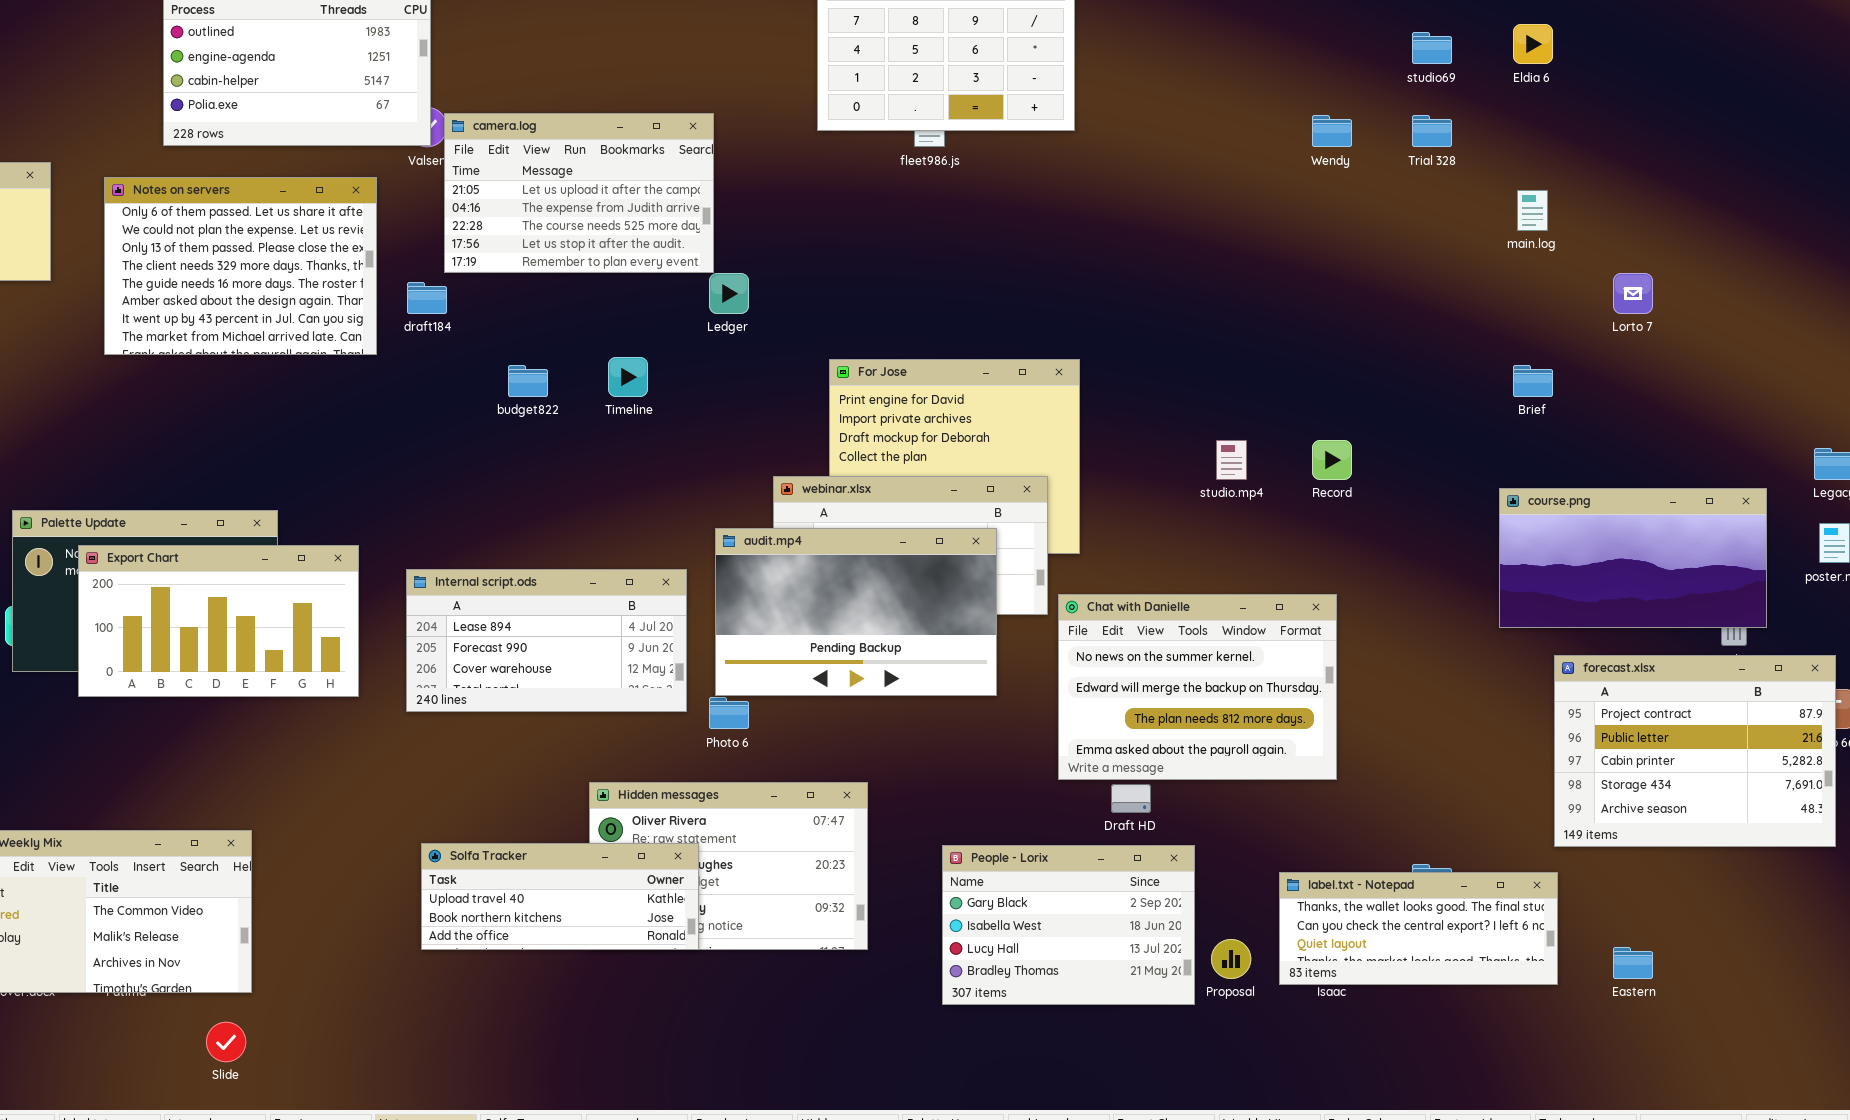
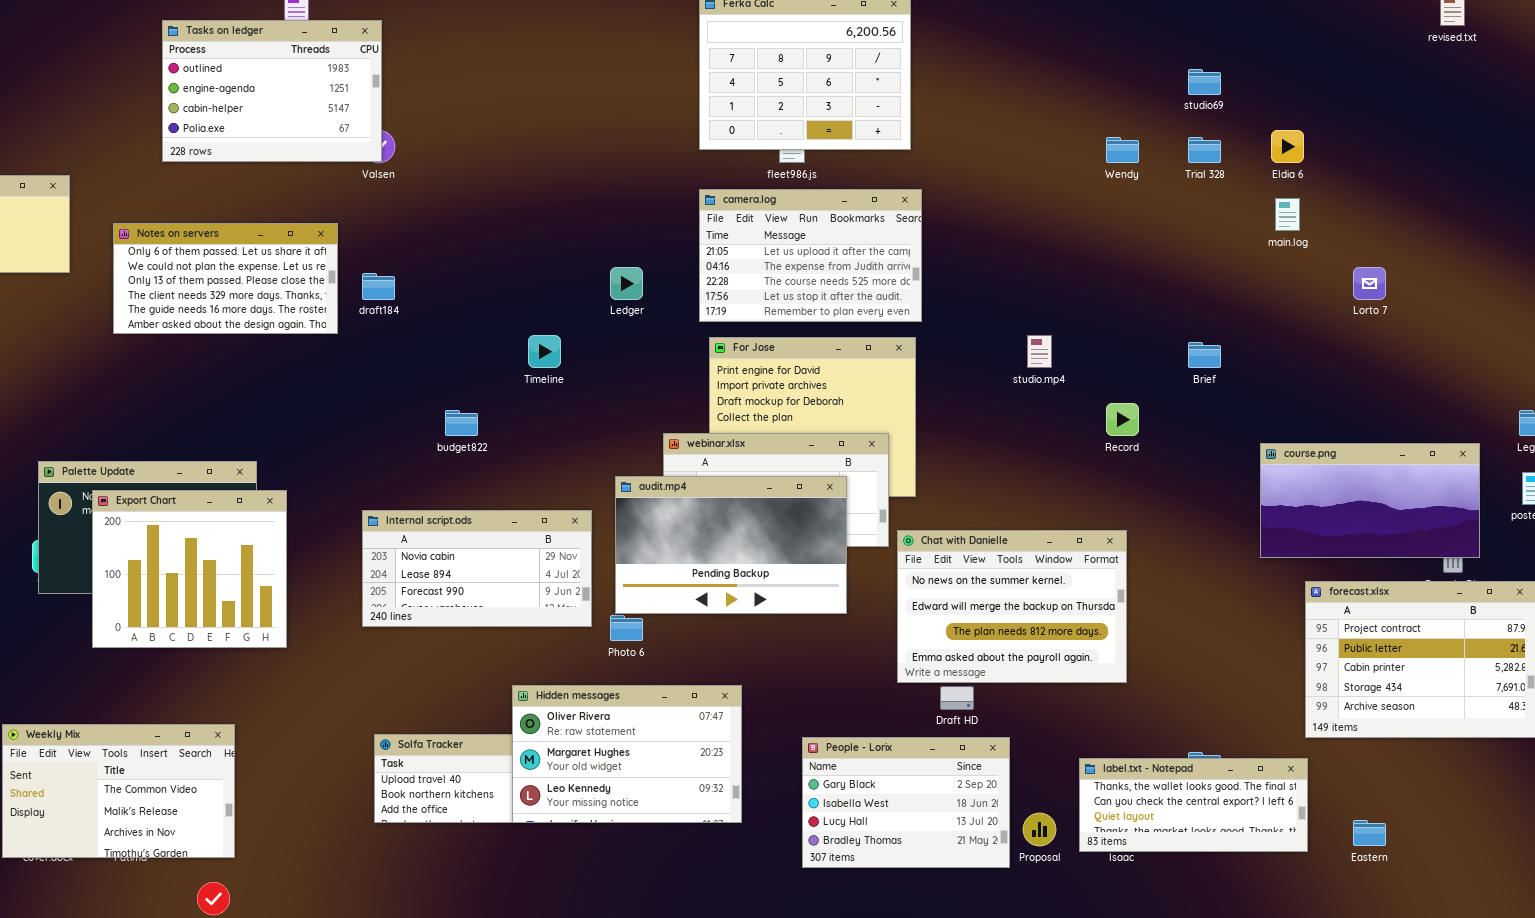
Eldia 6: [1513,24,1553,64] -> [1271,130,1304,163], moved
camera.log: [444,113,714,273] -> [699,189,922,322], moved
Notes on servers: [104,177,377,355] -> [113,223,338,334], resized
budget822: [508,365,548,397] -> [445,410,478,436], moved
Brief: [1513,365,1553,397] -> [1188,342,1221,368], moved
studio.mp4: [1216,440,1247,480] -> [1027,335,1052,368], moved
Export Chart: [78,545,359,697] -> [92,490,287,648], resized
Internal script.ods: [406,569,687,712] -> [362,510,592,627], scrolled up 1 row
Hidden messages: [589,782,868,950] -> [512,685,742,823], raised

